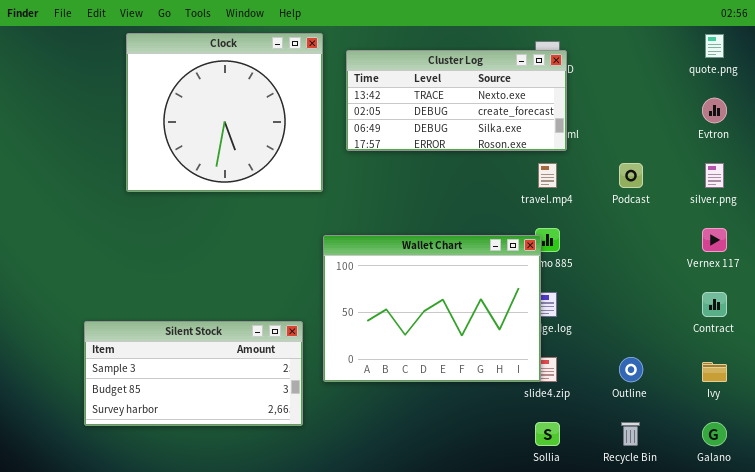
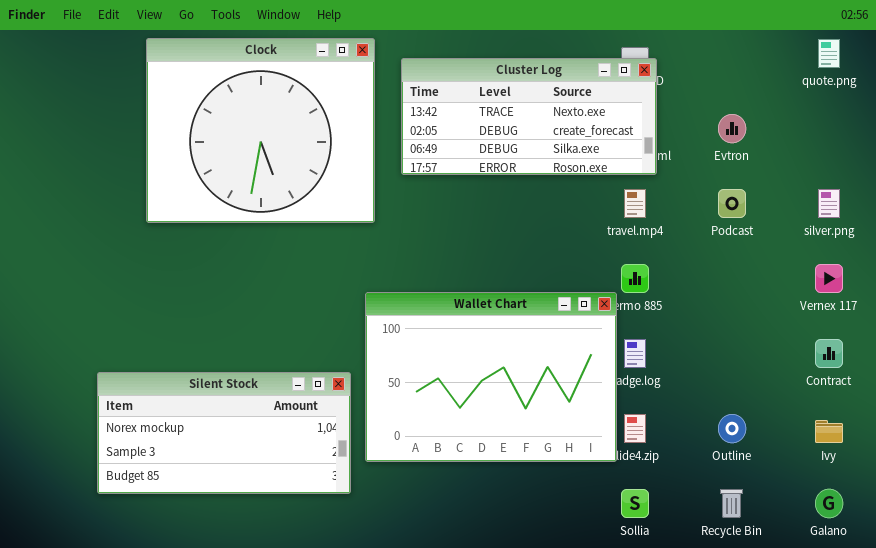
Evtron: [702,98,727,123] -> [718,114,746,143], moved
Wallet Chart: [323,235,541,382] -> [365,292,617,462], moved
Silent Stock: [84,321,303,426] -> [97,372,351,494], scrolled up 1 row

